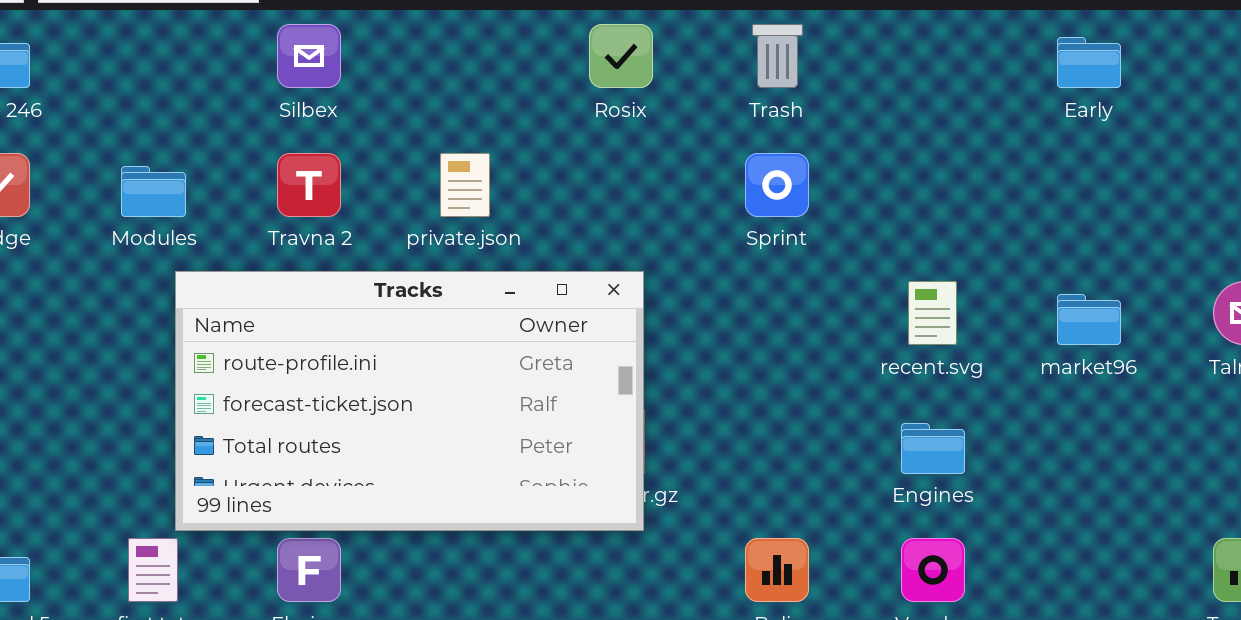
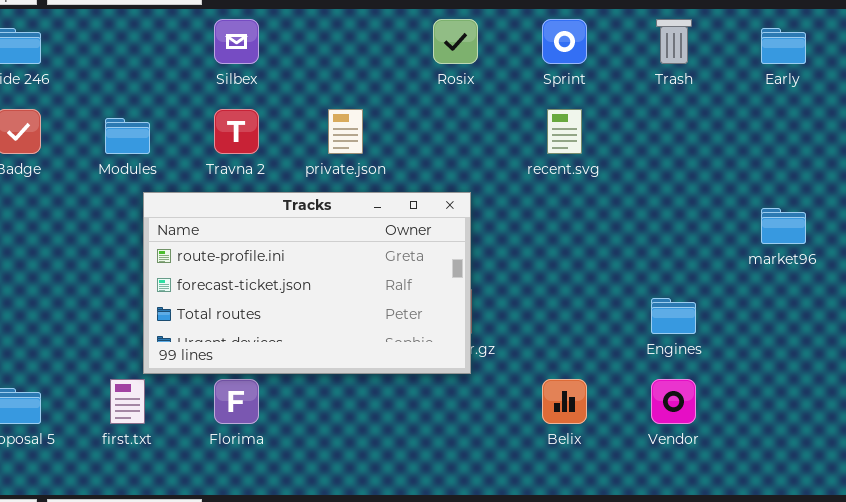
Trash: [752,24,803,88] -> [656,19,692,64], moved
Sprint: [745,153,809,217] -> [542,19,587,64], moved
recent.svg: [908,281,957,345] -> [547,109,582,154], moved

